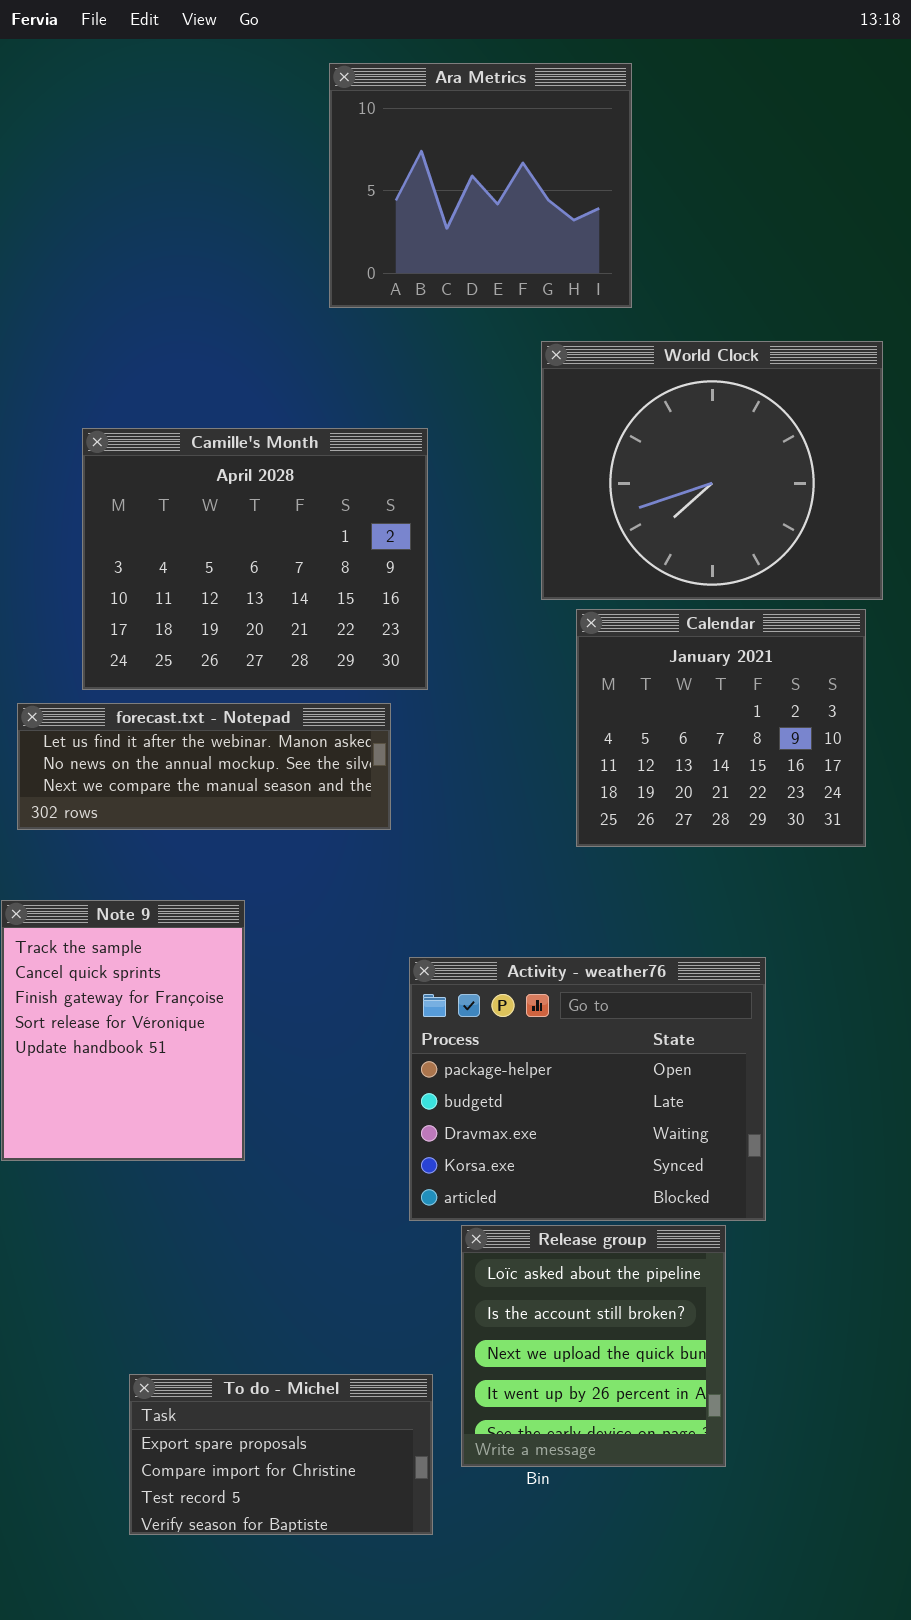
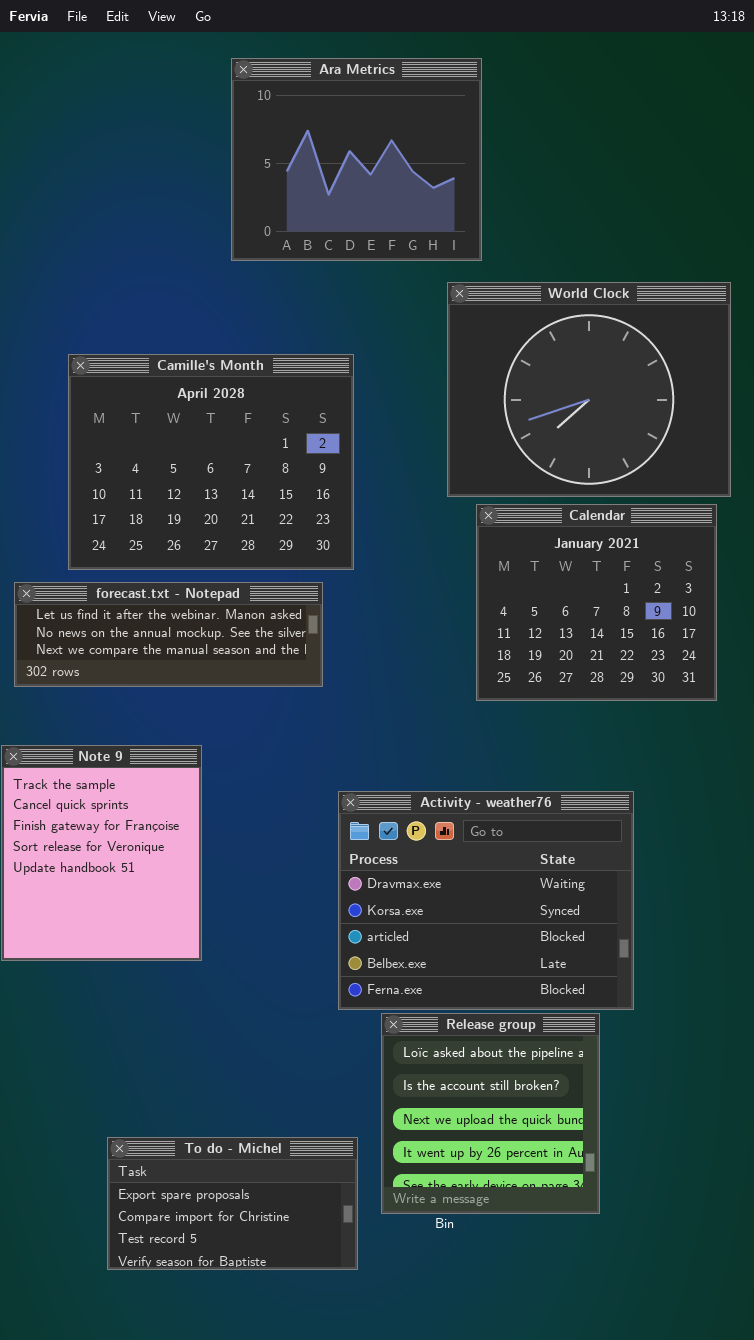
Ara Metrics: [329,63,632,308] -> [231,58,482,261], moved
Activity - weather76: [409,957,766,1221] -> [338,791,634,1010], scrolled down 2 rows

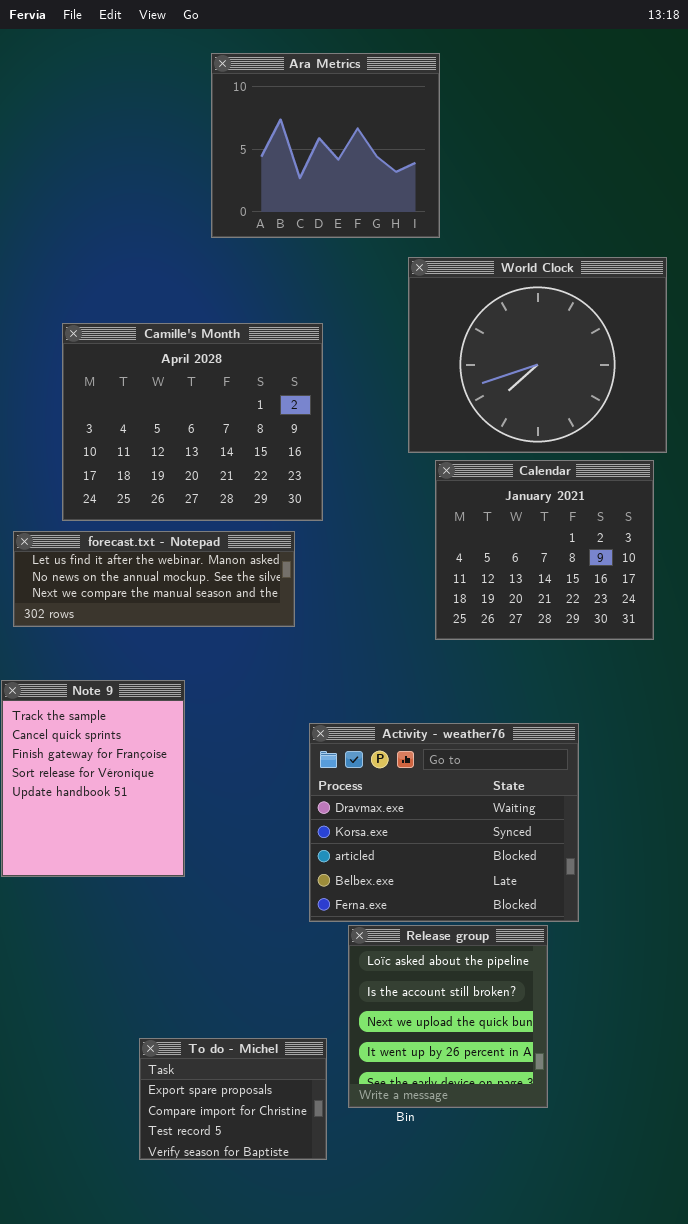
To do - Michel: [107,1137,358,1270] -> [139,1038,327,1160], resized

